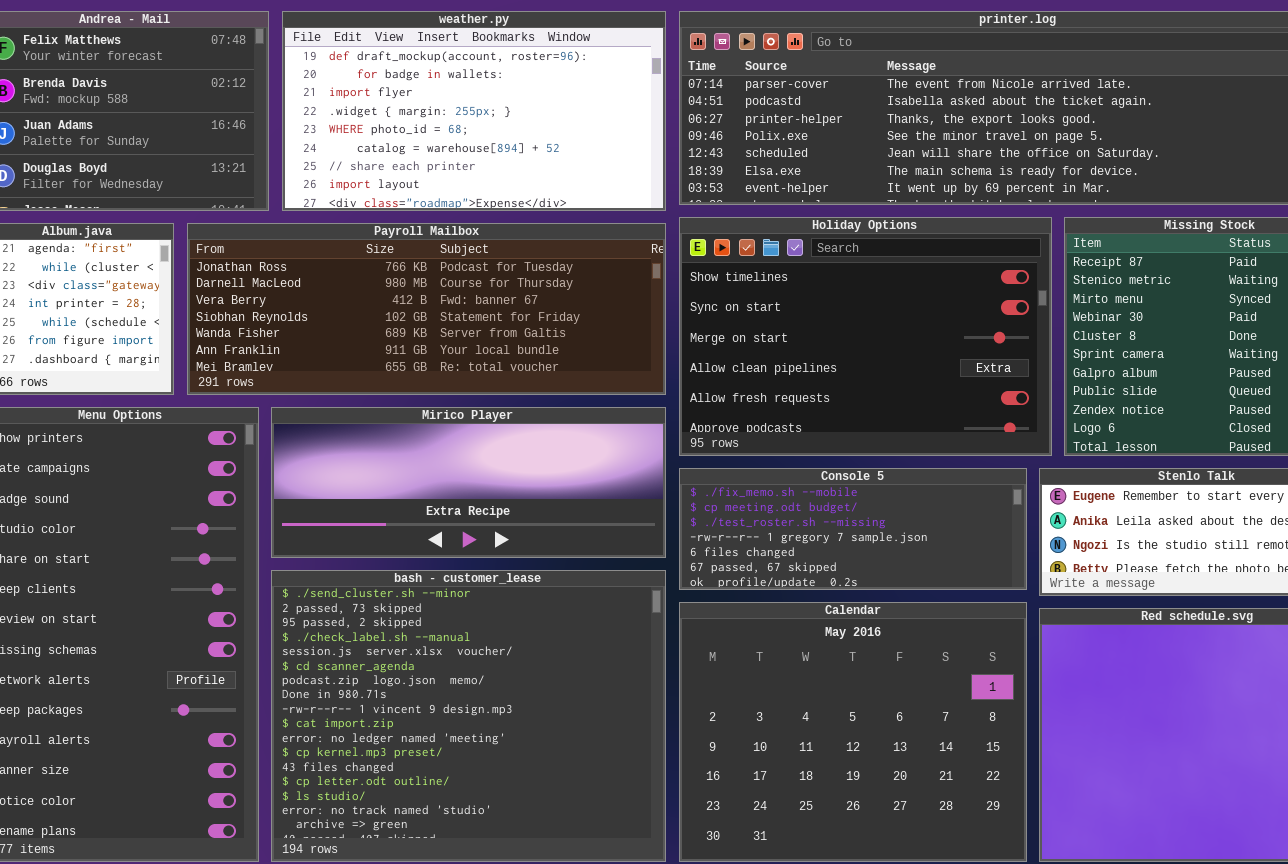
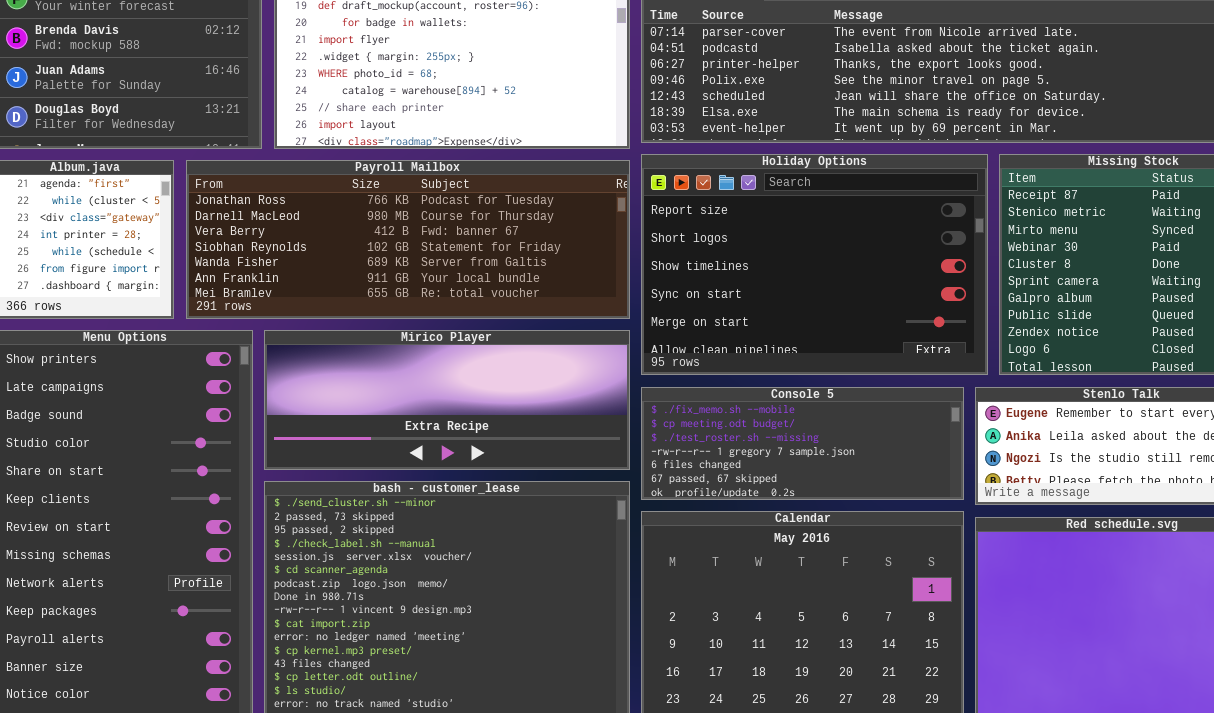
Holiday Options: [679,217,1052,456] -> [641,154,988,375], scrolled up 2 rows

